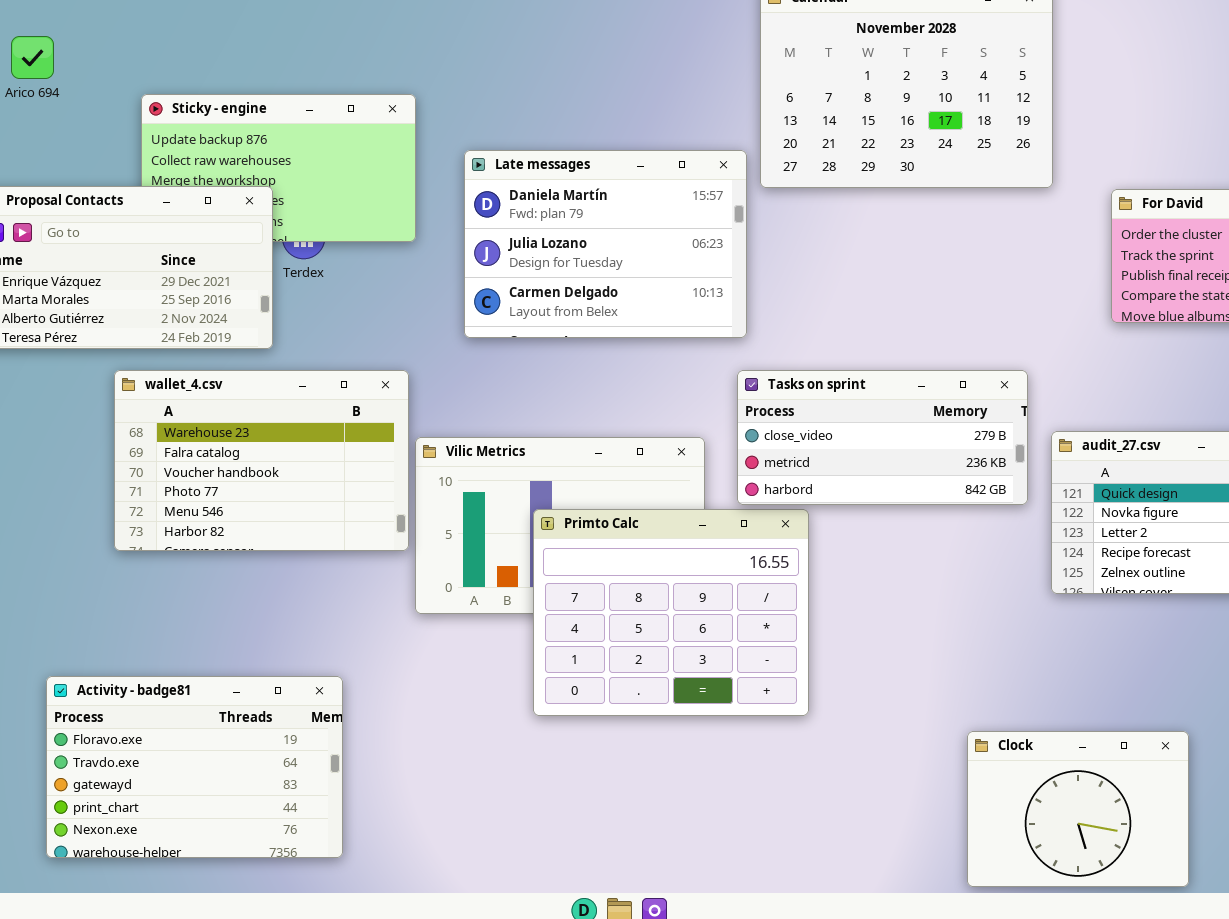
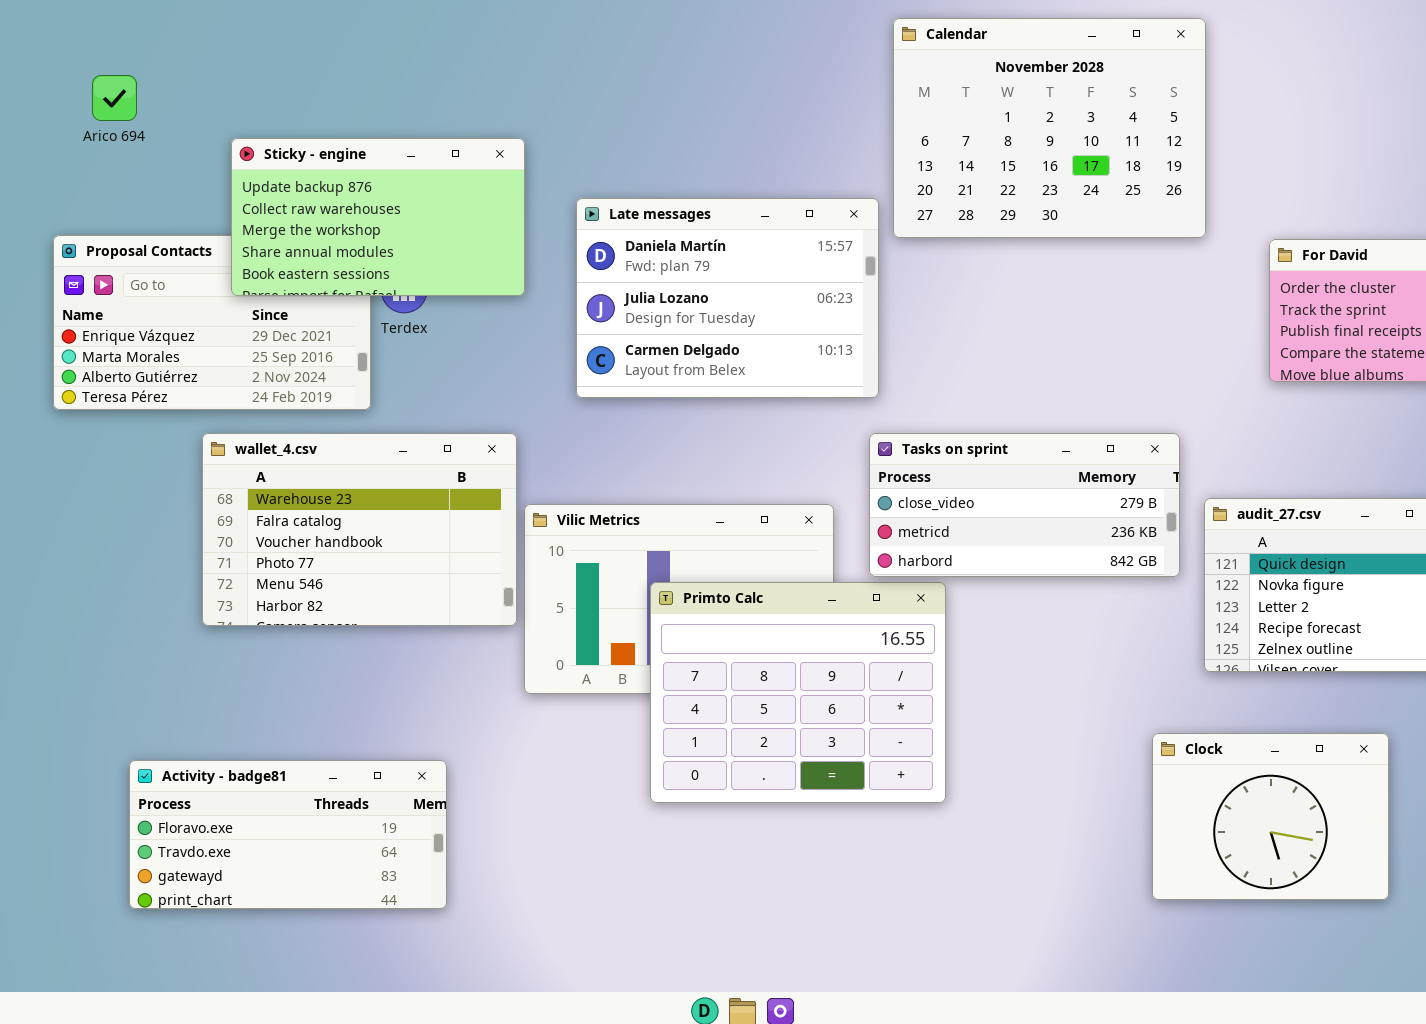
Sticky - engine: [141,94,416,242] -> [231,138,525,296], raised
Activity - badge81: [46,676,343,858] -> [129,760,447,909], resized
Clock: [967,731,1189,887] -> [1152,733,1389,900], moved

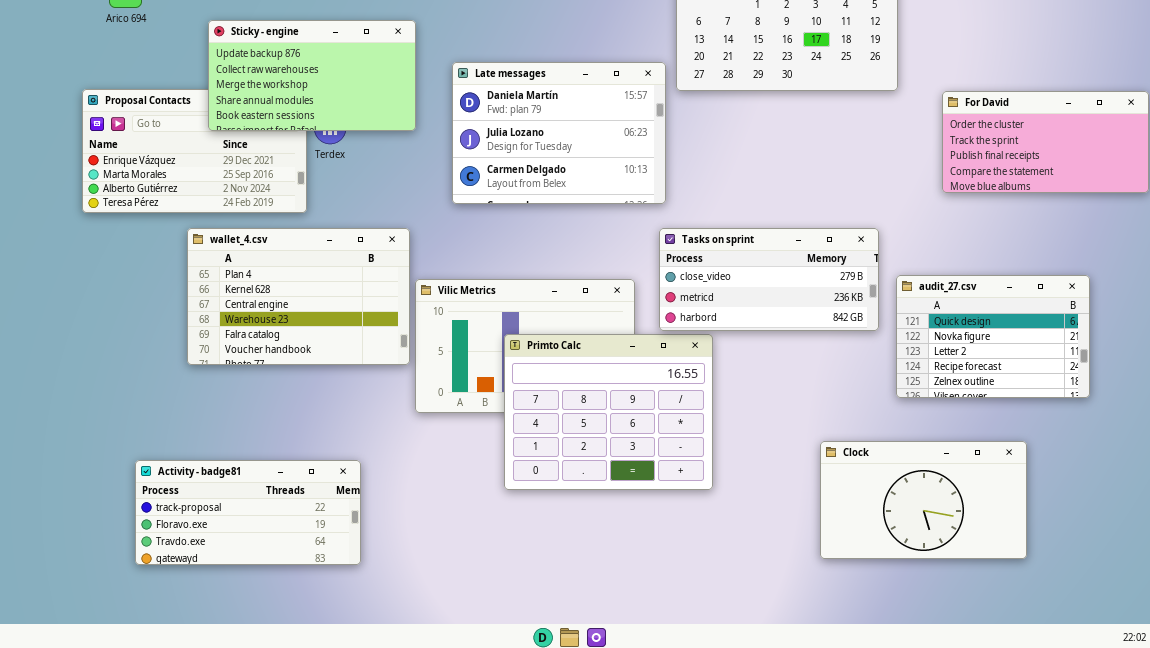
wallet_4.csv: [202,433,517,626] -> [187,228,410,365], scrolled up 3 rows
Clock: [1152,733,1389,900] -> [820,441,1027,559], resized
Activity - badge81: [129,760,447,909] -> [135,460,361,565], scrolled up 1 row

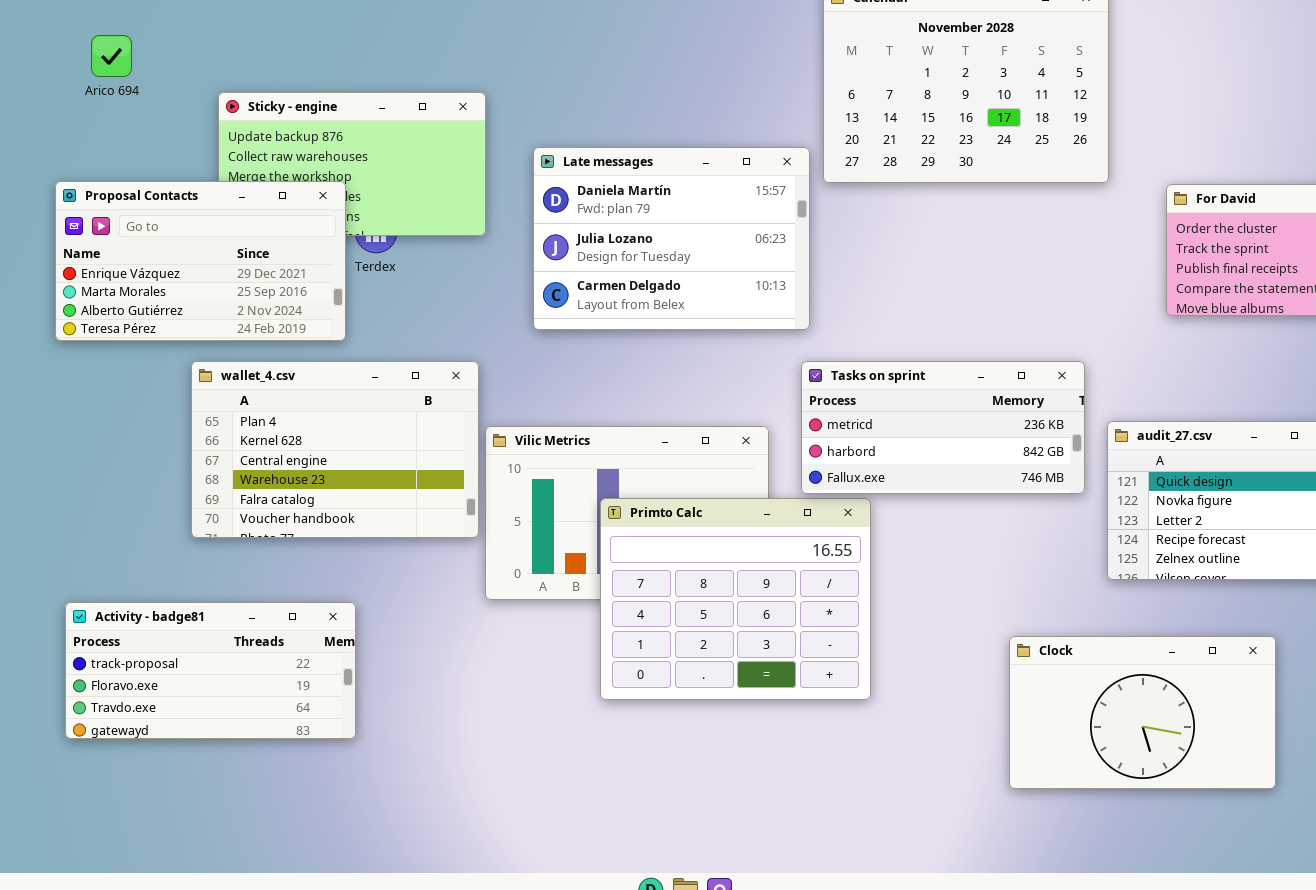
Proposal Contacts: [82,89,307,213] -> [55,181,346,341], raised
Tasks on sprint: [659,228,879,331] -> [801,361,1085,494], scrolled down 1 row
Activity - badge81: [135,460,361,565] -> [65,602,356,739], moved

